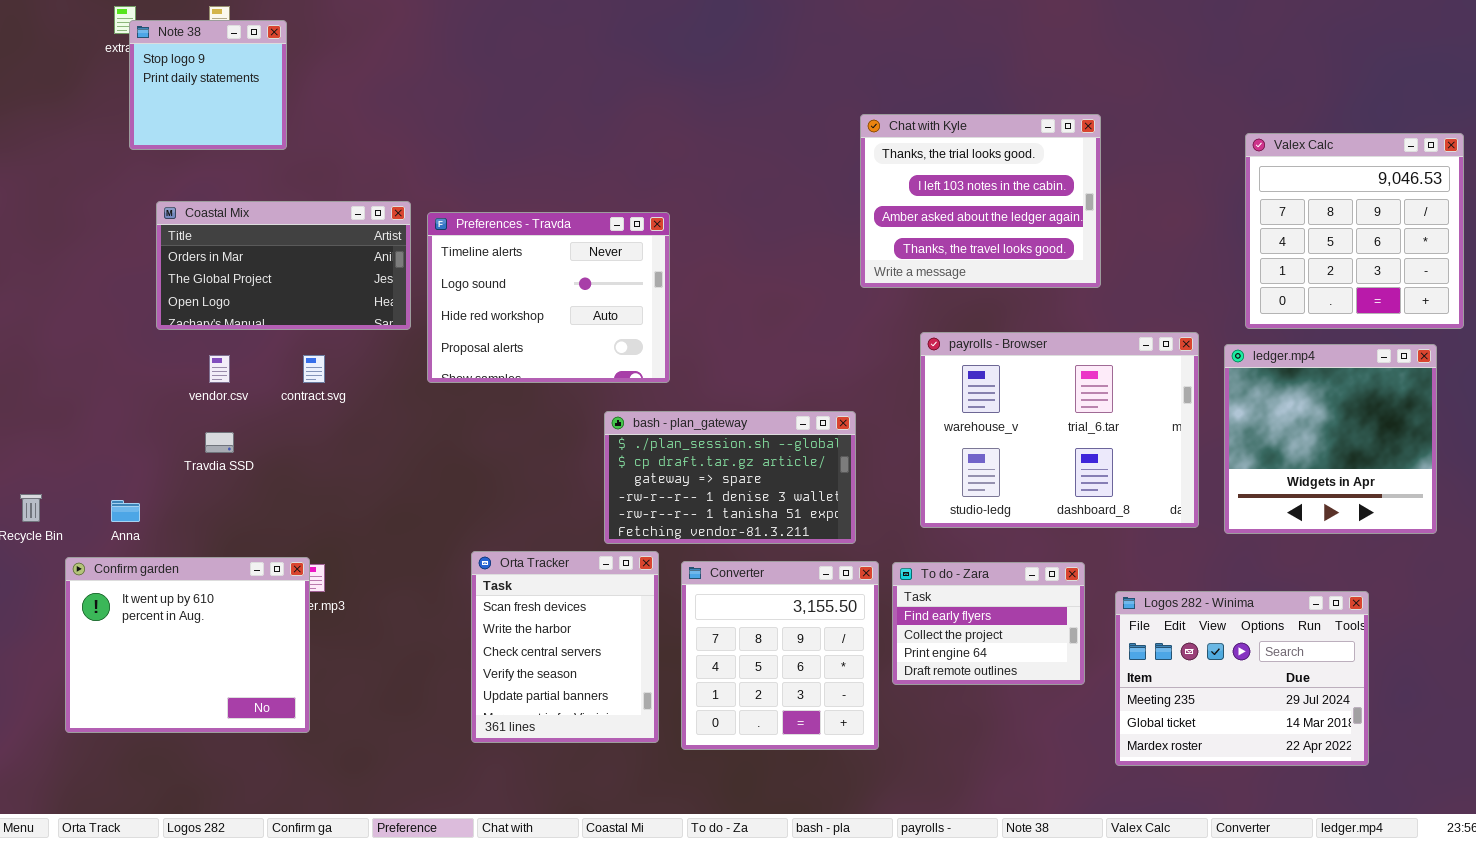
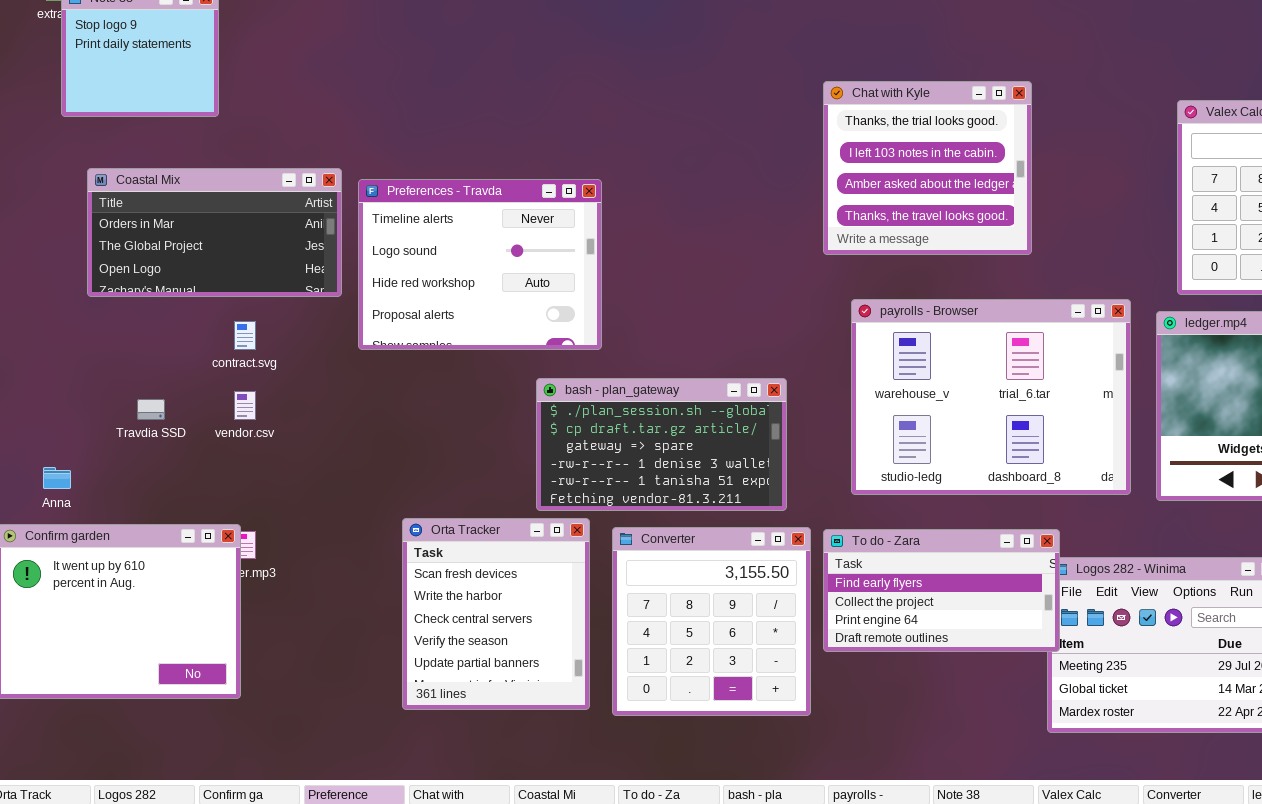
Chat with Kyle: [860,114,1101,288] -> [823,81,1032,255], resized
vendor.csv: [209,355,230,383] -> [234,391,256,420], moved
To do - Zara: [892,562,1085,685] -> [823,529,1060,652], resized

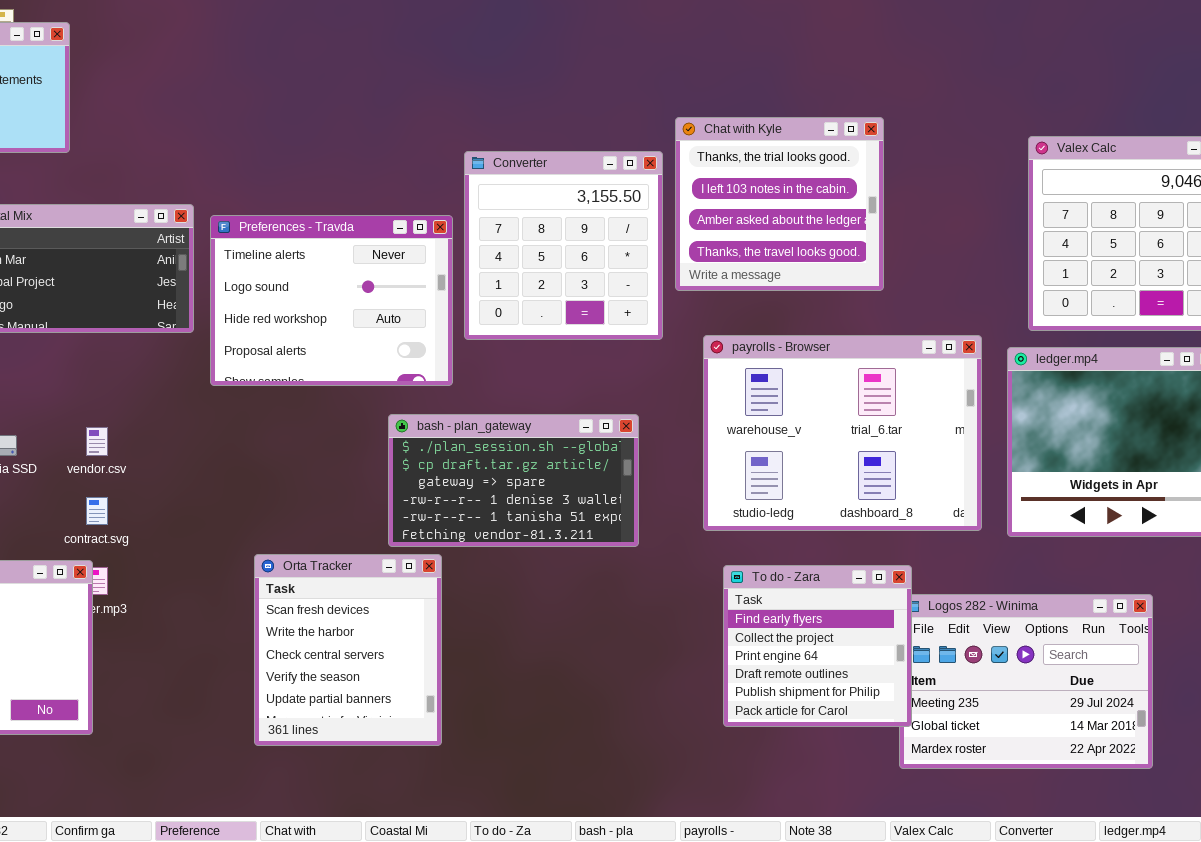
contract.svg: [234,321,256,350] -> [86,497,108,525], moved
Converter: [612,527,811,716] -> [464,151,663,340], moved
To do - Zara: [823,529,1060,652] -> [723,565,912,727], resized

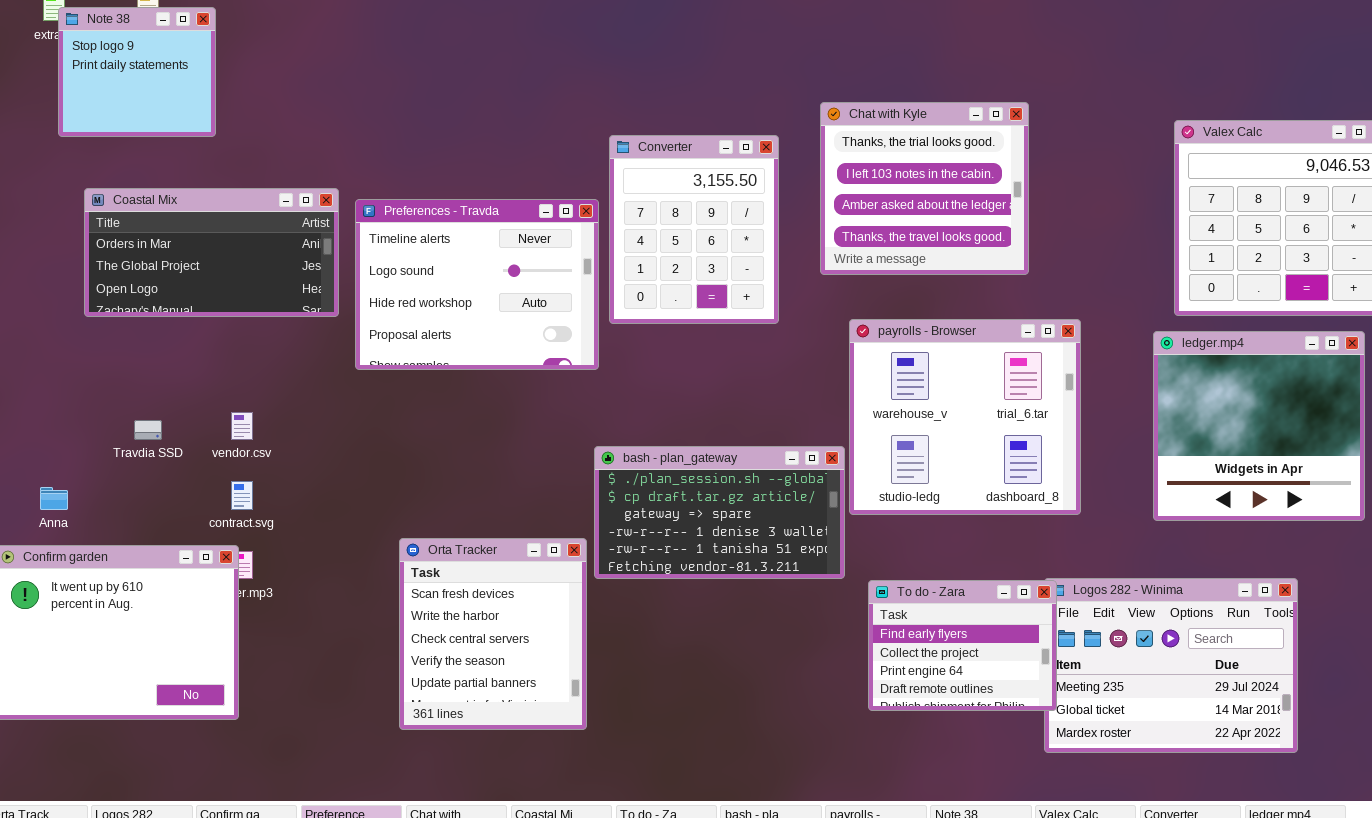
Converter: [464,151,663,340] -> [609,135,779,324], resized
payrolls - Browser: [703,335,982,531] -> [849,319,1081,515], resized
bash - plan_gateway: [388,414,639,547] -> [594,446,845,579], moved
To do - Zara: [723,565,912,727] -> [868,580,1057,711], resized

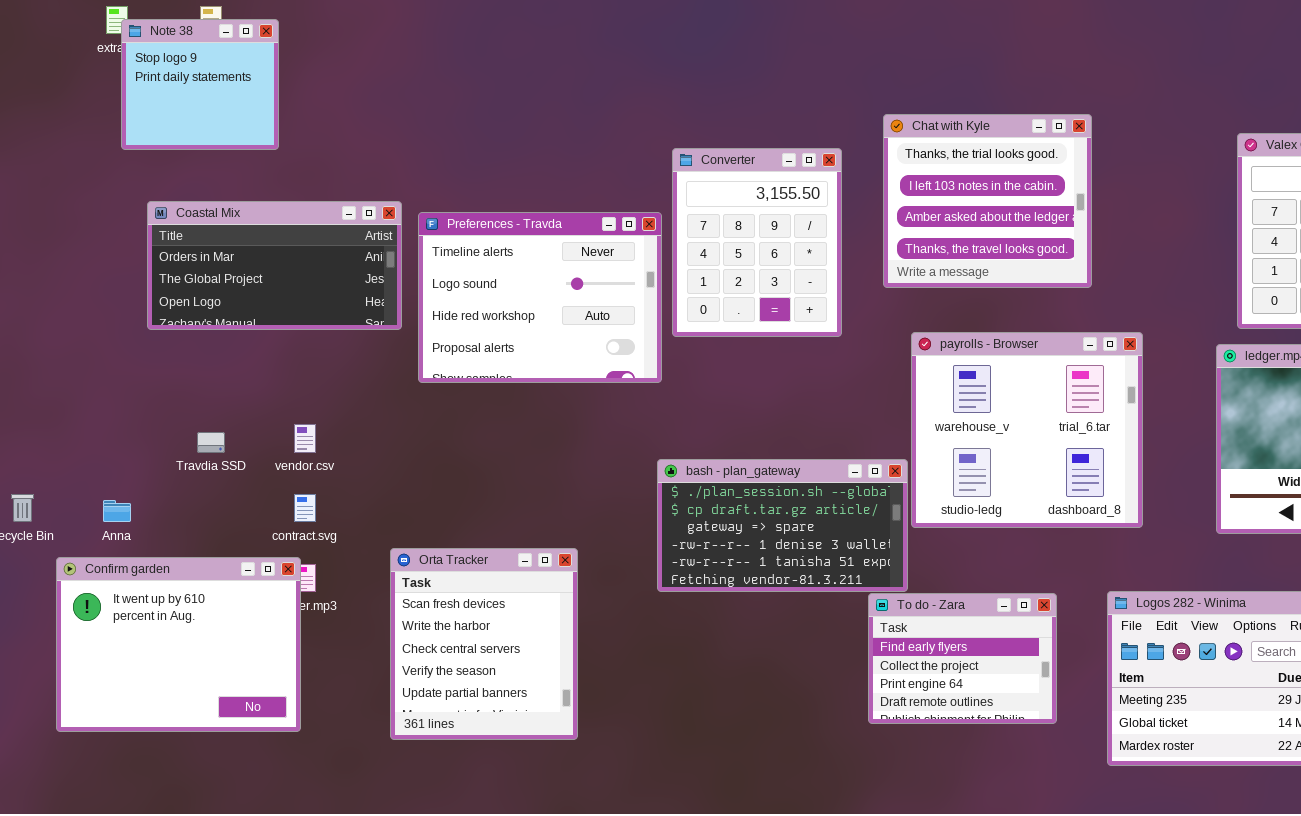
Orta Tracker: [399,538,587,730] -> [390,548,578,740], moved
To do - Zara: [868,580,1057,711] -> [868,593,1057,724], moved

